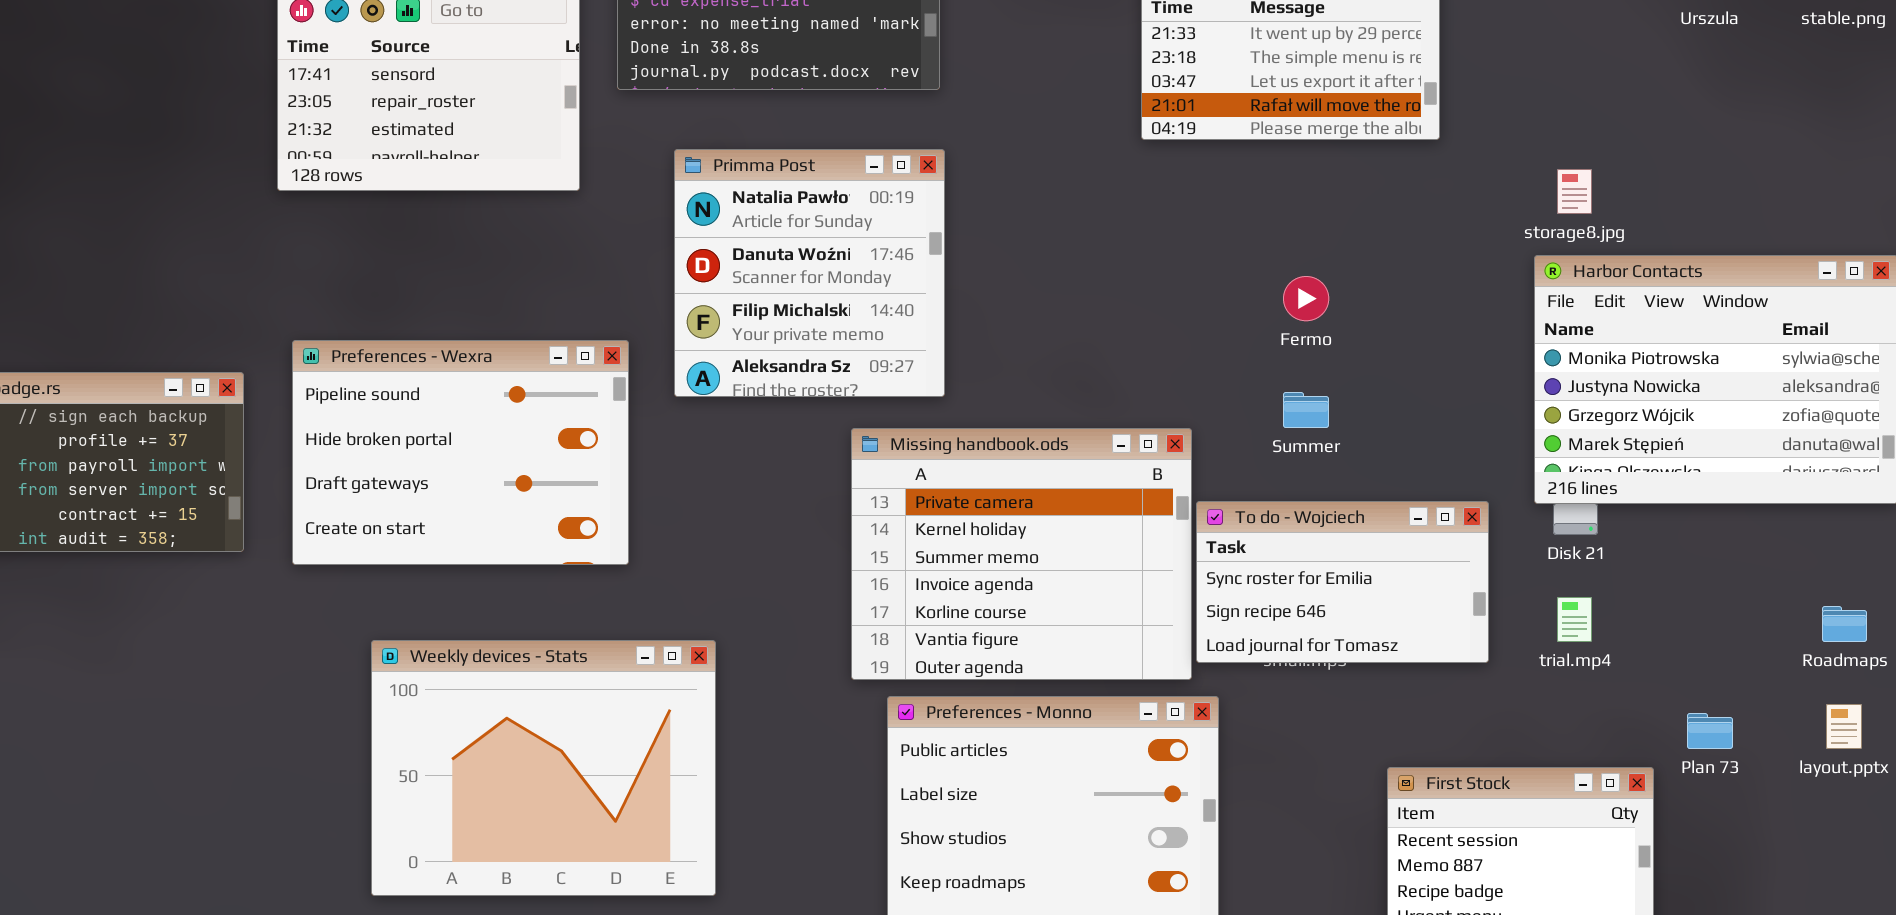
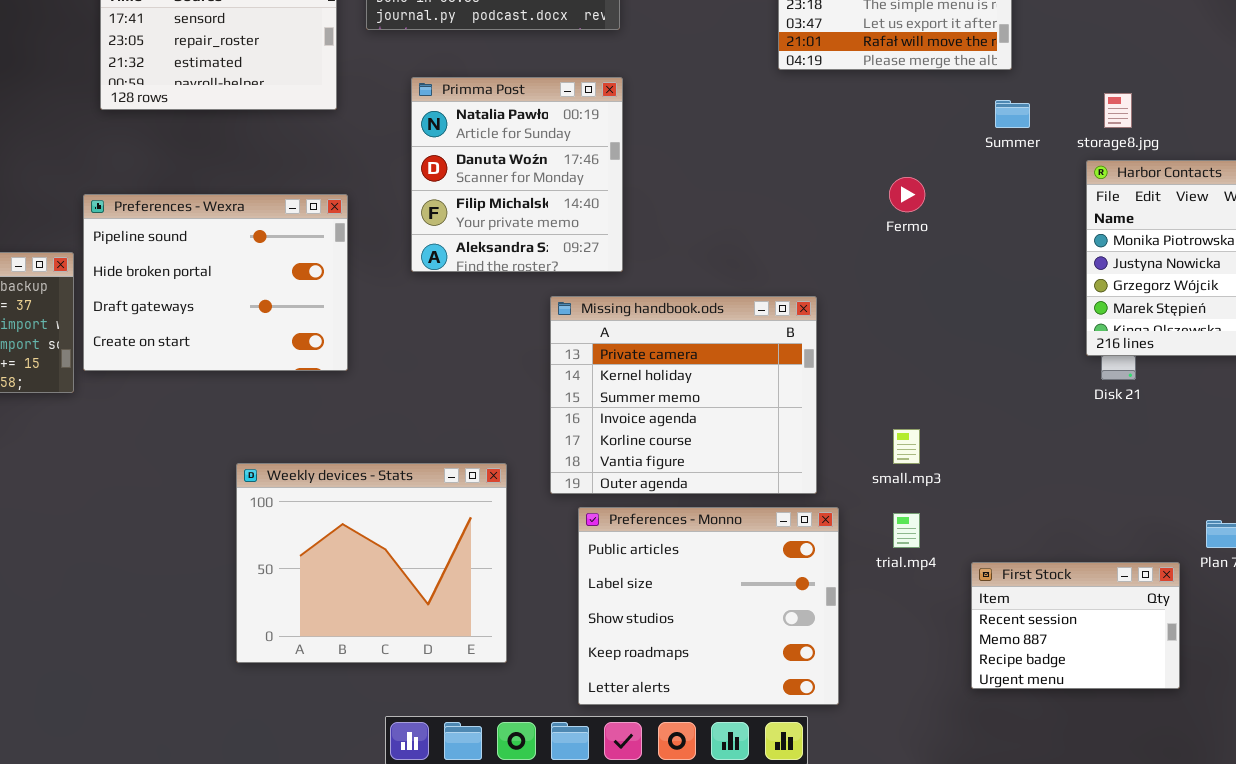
Preferences - Wexra: [292,340,629,565] -> [83,194,348,371], moved
Summer: [1283,392,1329,428] -> [995,100,1030,128], moved
To do - Wojciech: [1196,501,1489,663] -> none, closed
trial.mp4: [1557,597,1592,642] -> [893,513,920,548], moved
Weekly devices - Stats: [371,640,716,896] -> [236,463,507,663], moved

